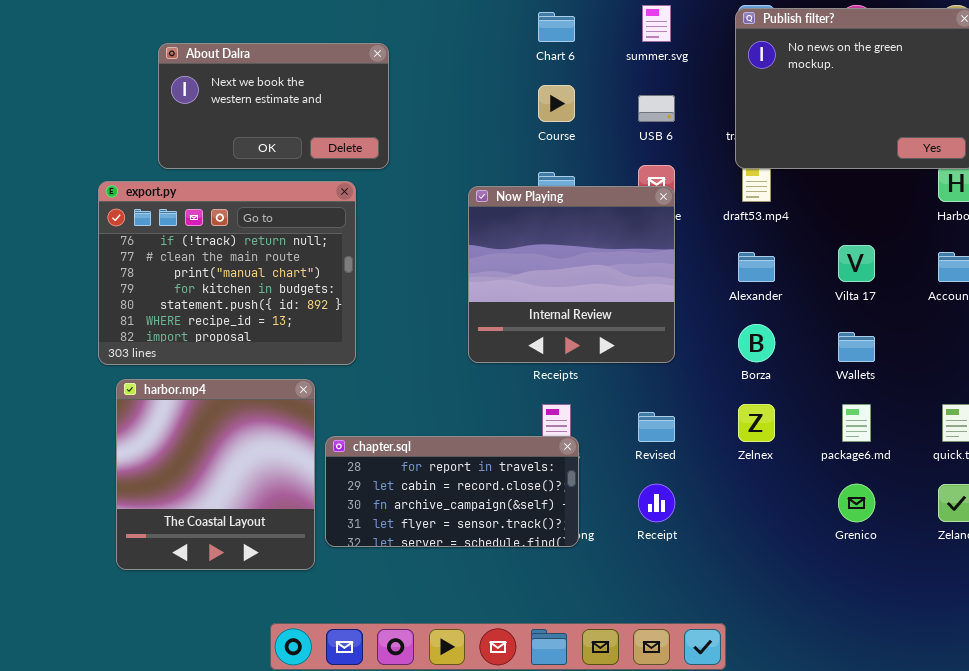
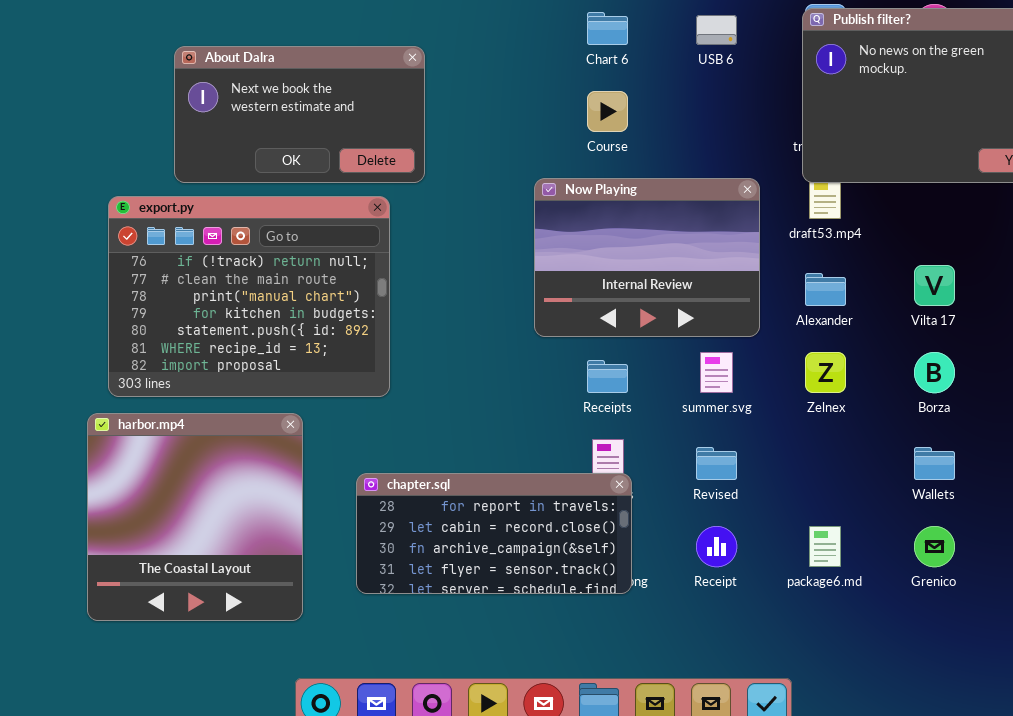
summer.svg: [642,5,671,42] -> [700,352,733,393], moved
USB 6: [638,95,675,122] -> [696,15,737,45], moved
Now Playing: [468,186,675,363] -> [534,178,760,337], moved, resized
Borza: [738,324,775,362] -> [914,352,955,393], moved
Wallets: [838,332,875,362] -> [914,447,955,480], moved
harbor.mp4: [116,379,315,570] -> [87,413,303,621], moved
Zelnex: [738,404,775,442] -> [805,352,846,393], moved
package6.md: [842,404,871,442] -> [809,526,841,567], moved

